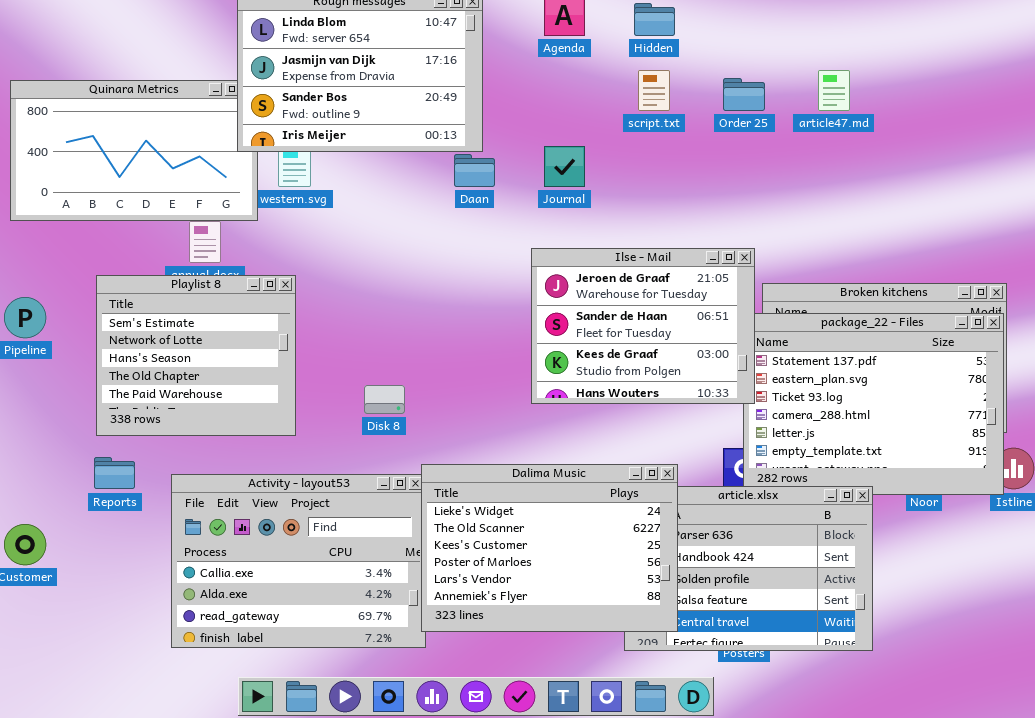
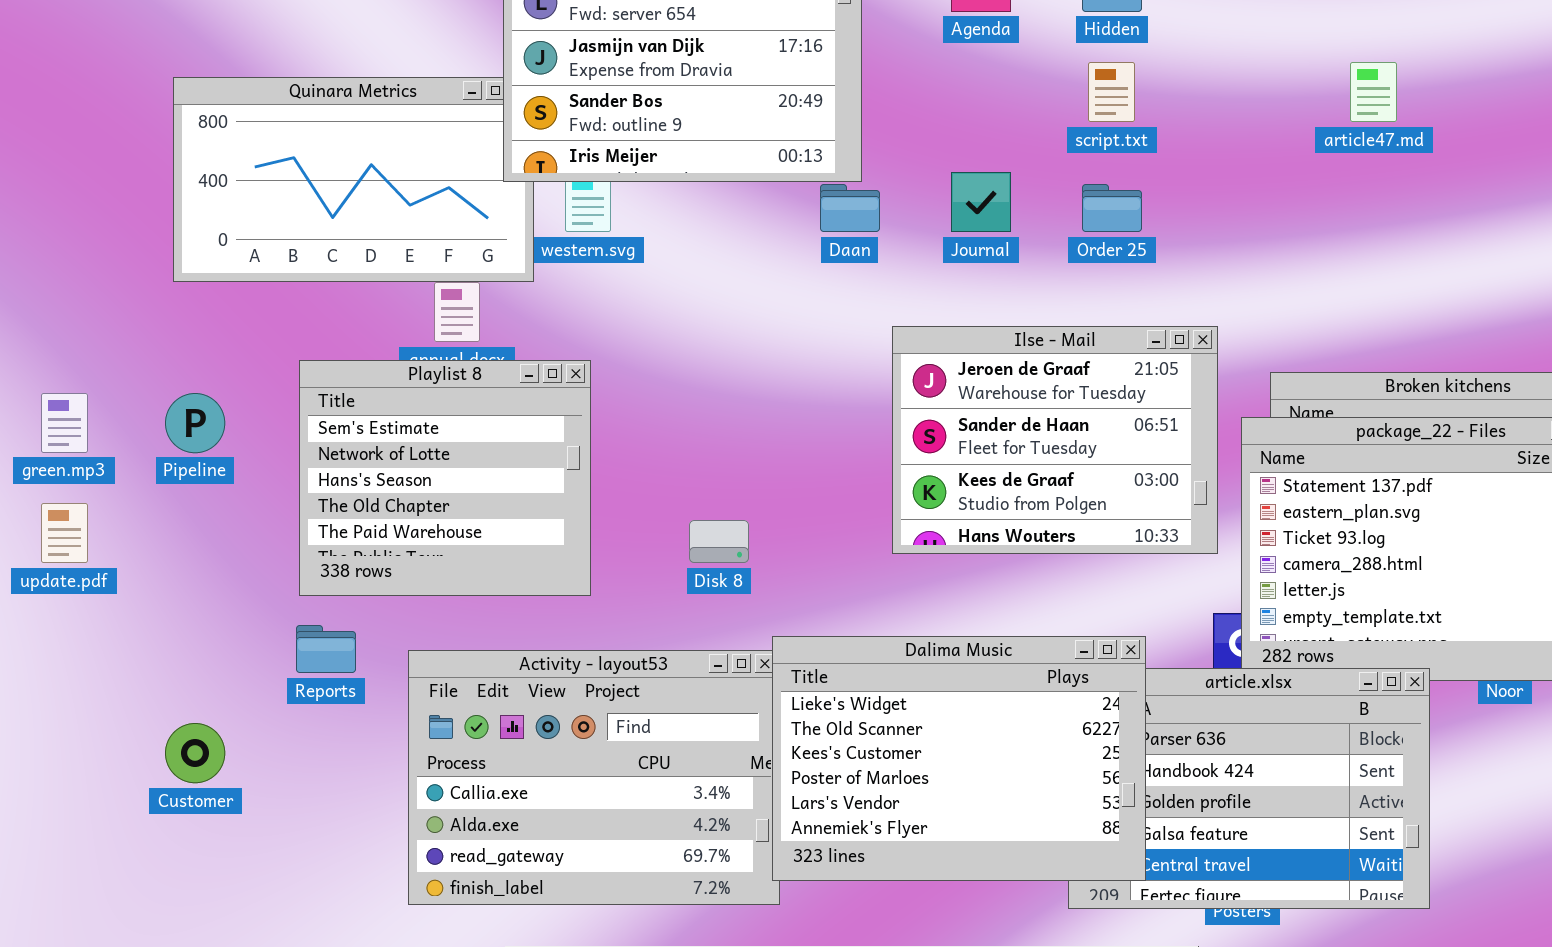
Order 25: [723,78,765,111] -> [1082,184,1142,232], moved
Ilse - Mail: [531,248,755,404] -> [892,326,1218,554], moved

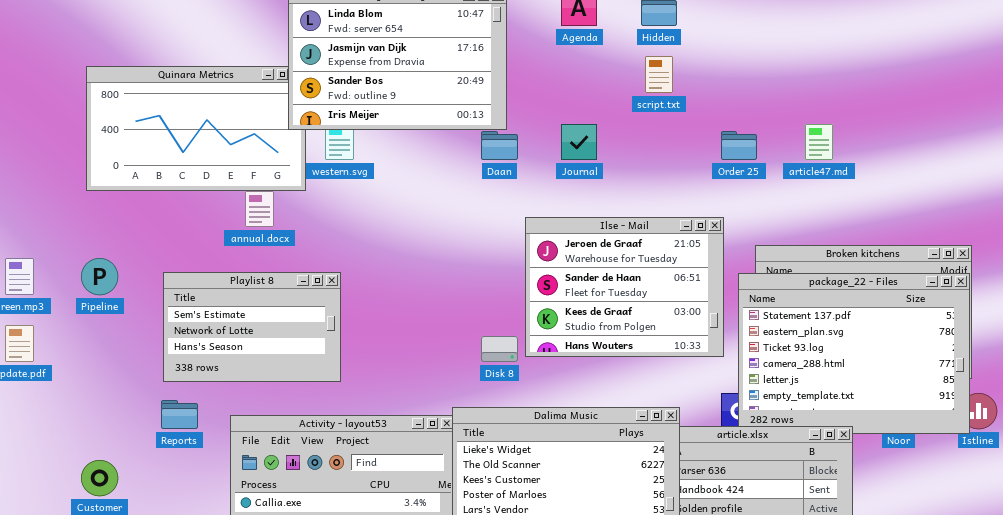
article47.md: [1350,62,1397,122] -> [805,124,833,160], moved
Order 25: [1082,184,1142,232] -> [721,131,757,160], moved
Playlist 8: [299,360,591,596] -> [163,272,341,382], resized
Disk 8: [689,520,749,563] -> [481,336,518,362], moved

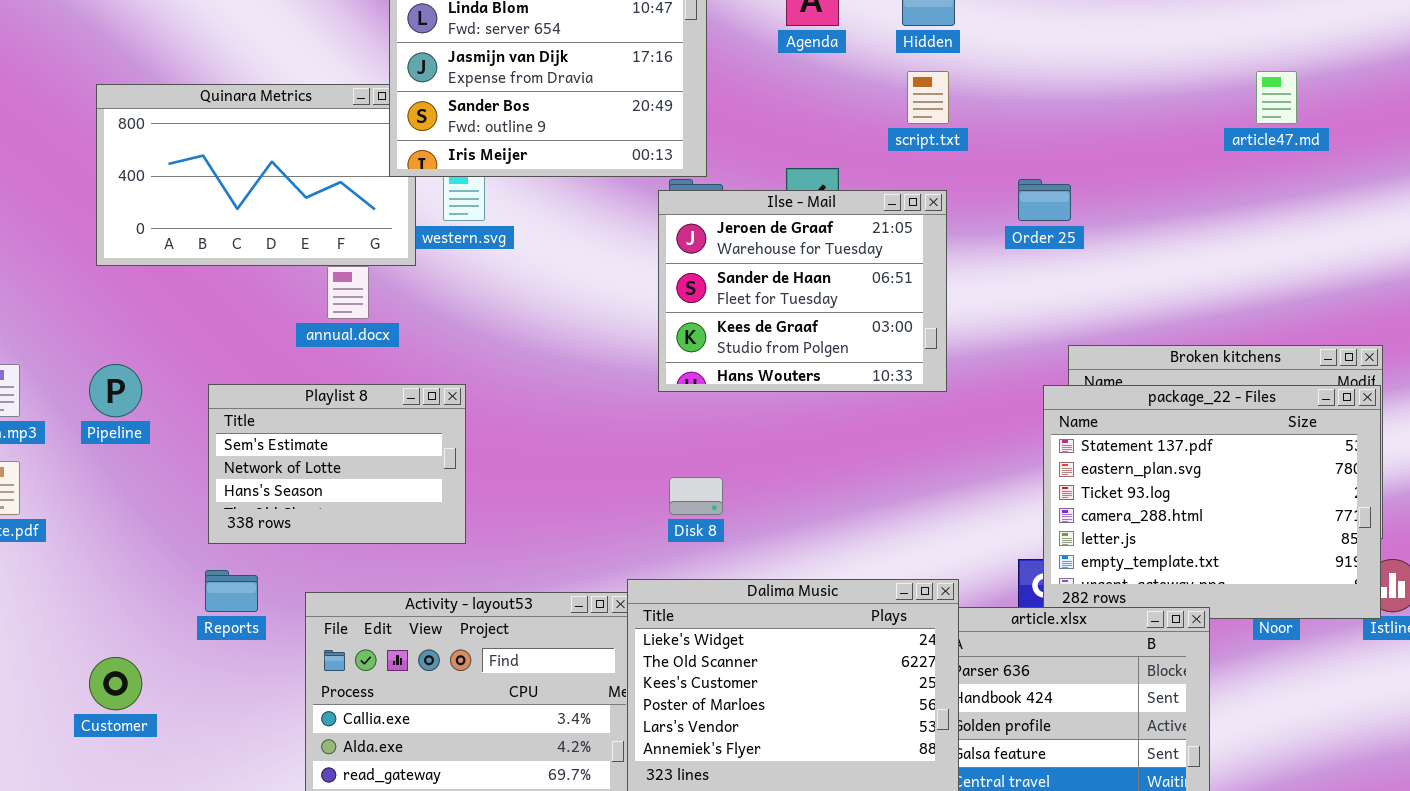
article47.md: [805,124,833,160] -> [1256,71,1297,124], moved
Ilse - Mail: [525,217,724,357] -> [658,190,947,392], moved

